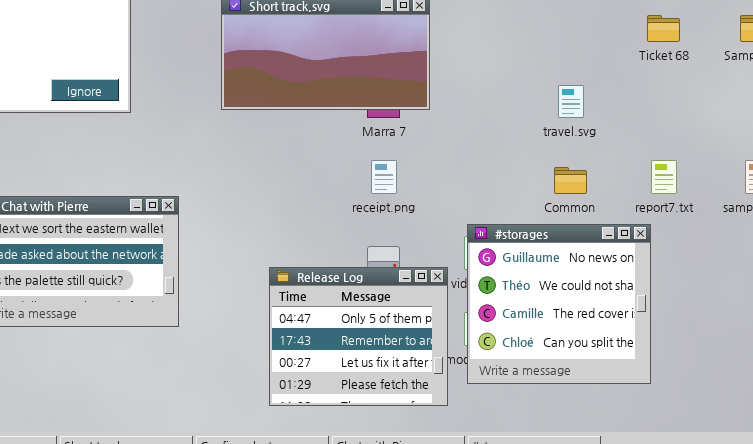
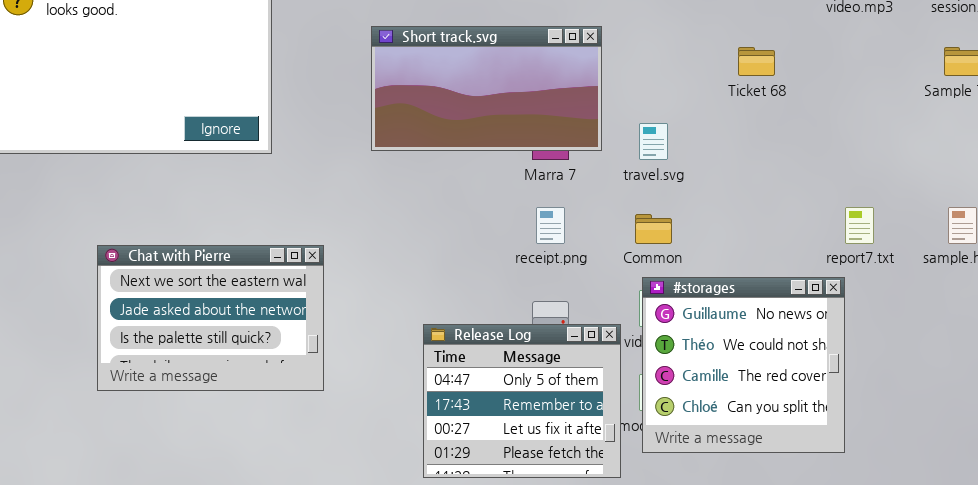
Ticket 68: [647,15,680,42] -> [738,47,775,76], moved
travel.svg: [558,85,584,118] -> [639,123,668,160], moved
Common: [554,167,587,194] -> [635,214,672,244], moved

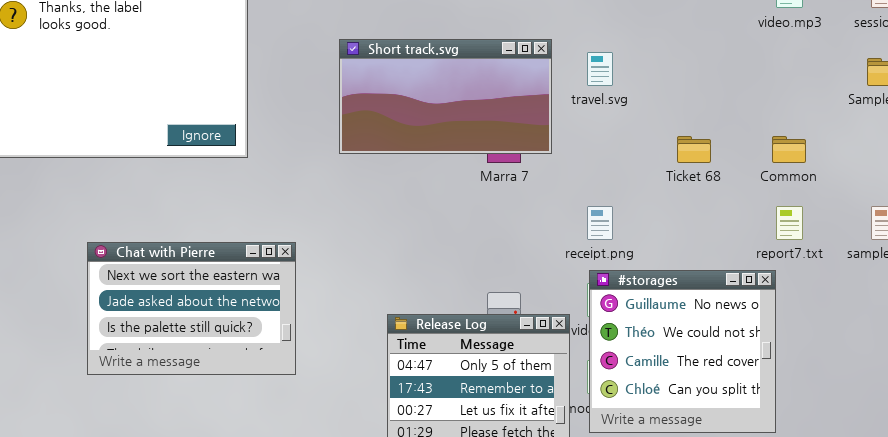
Ticket 68: [738,47,775,76] -> [677,136,711,163], moved
travel.svg: [639,123,668,160] -> [587,52,613,86], moved
receipt.png: [536,207,565,244] -> [587,206,613,240], moved
Common: [635,214,672,244] -> [772,136,806,163], moved

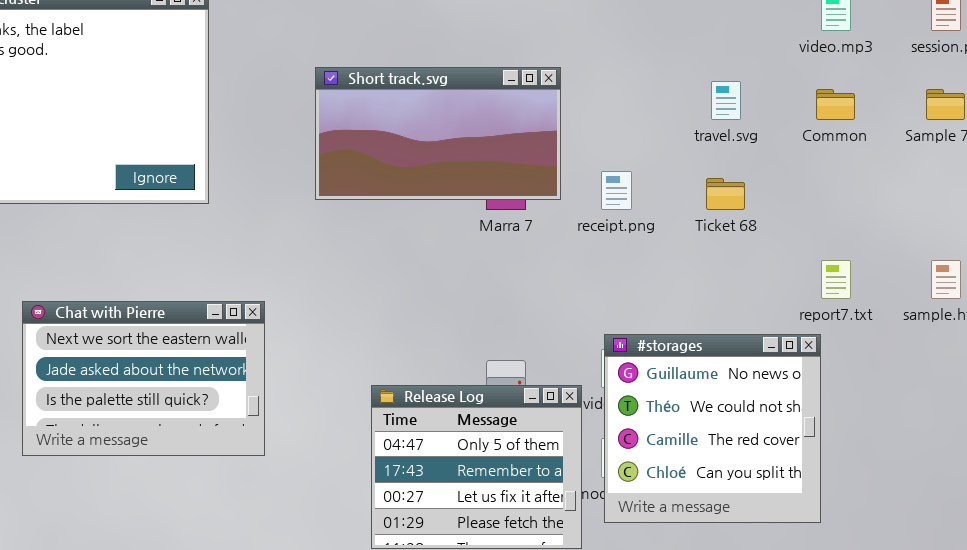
travel.svg: [587,52,613,86] -> [711,81,741,120], moved
Common: [772,136,806,163] -> [816,89,855,120], moved
receipt.png: [587,206,613,240] -> [601,171,632,210], moved

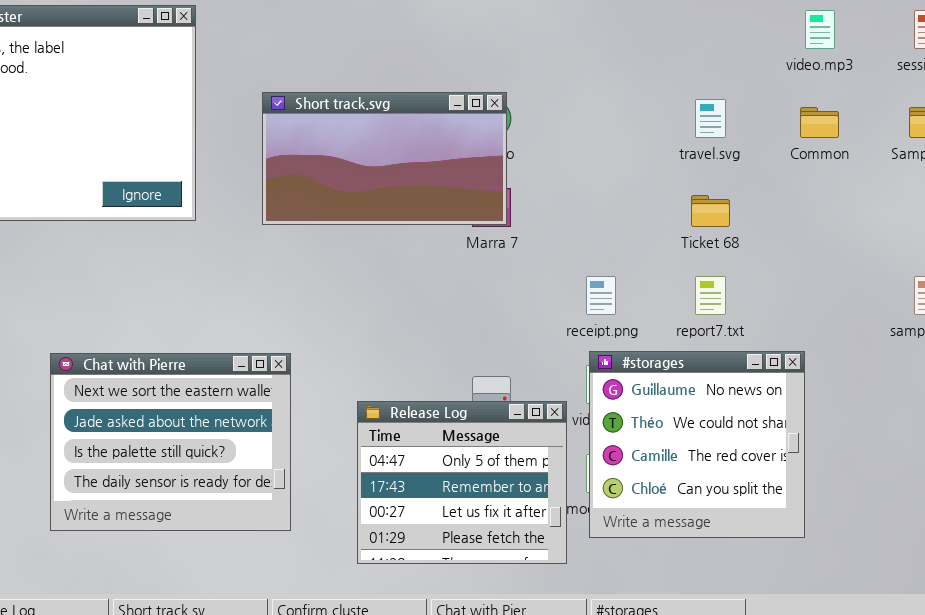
Short track.svg: [315,67,561,200] -> [262,92,507,225], moved
receipt.png: [601,171,632,210] -> [586,276,616,315], moved
report7.txt: [821,260,851,299] -> [695,276,726,315], moved
Chat with Pierre: [22,301,265,456] -> [50,353,291,531], moved, resized

